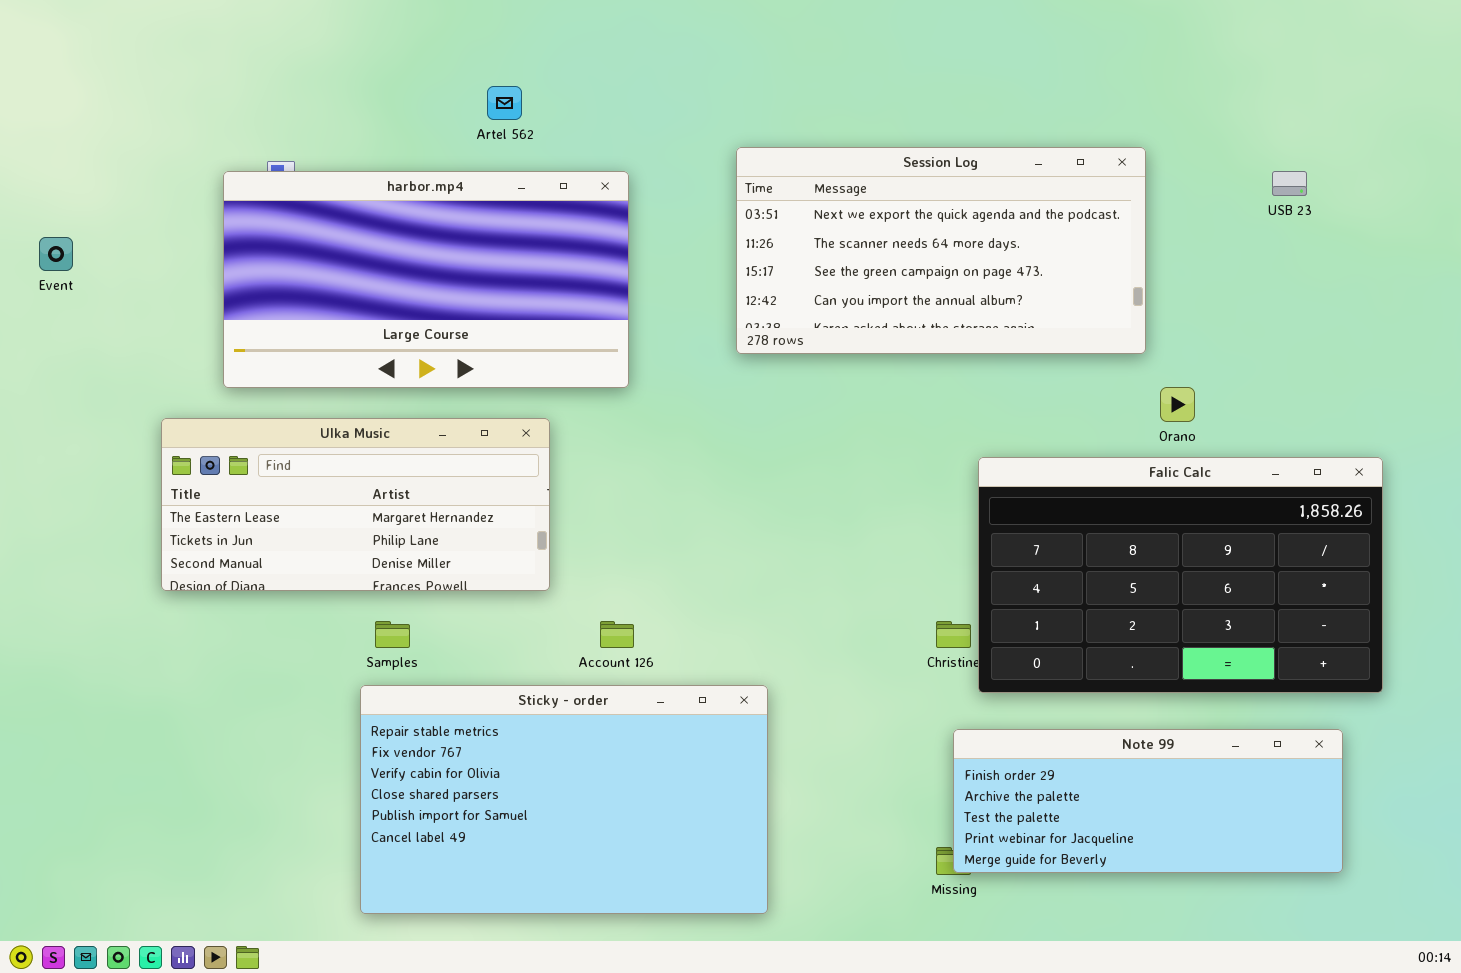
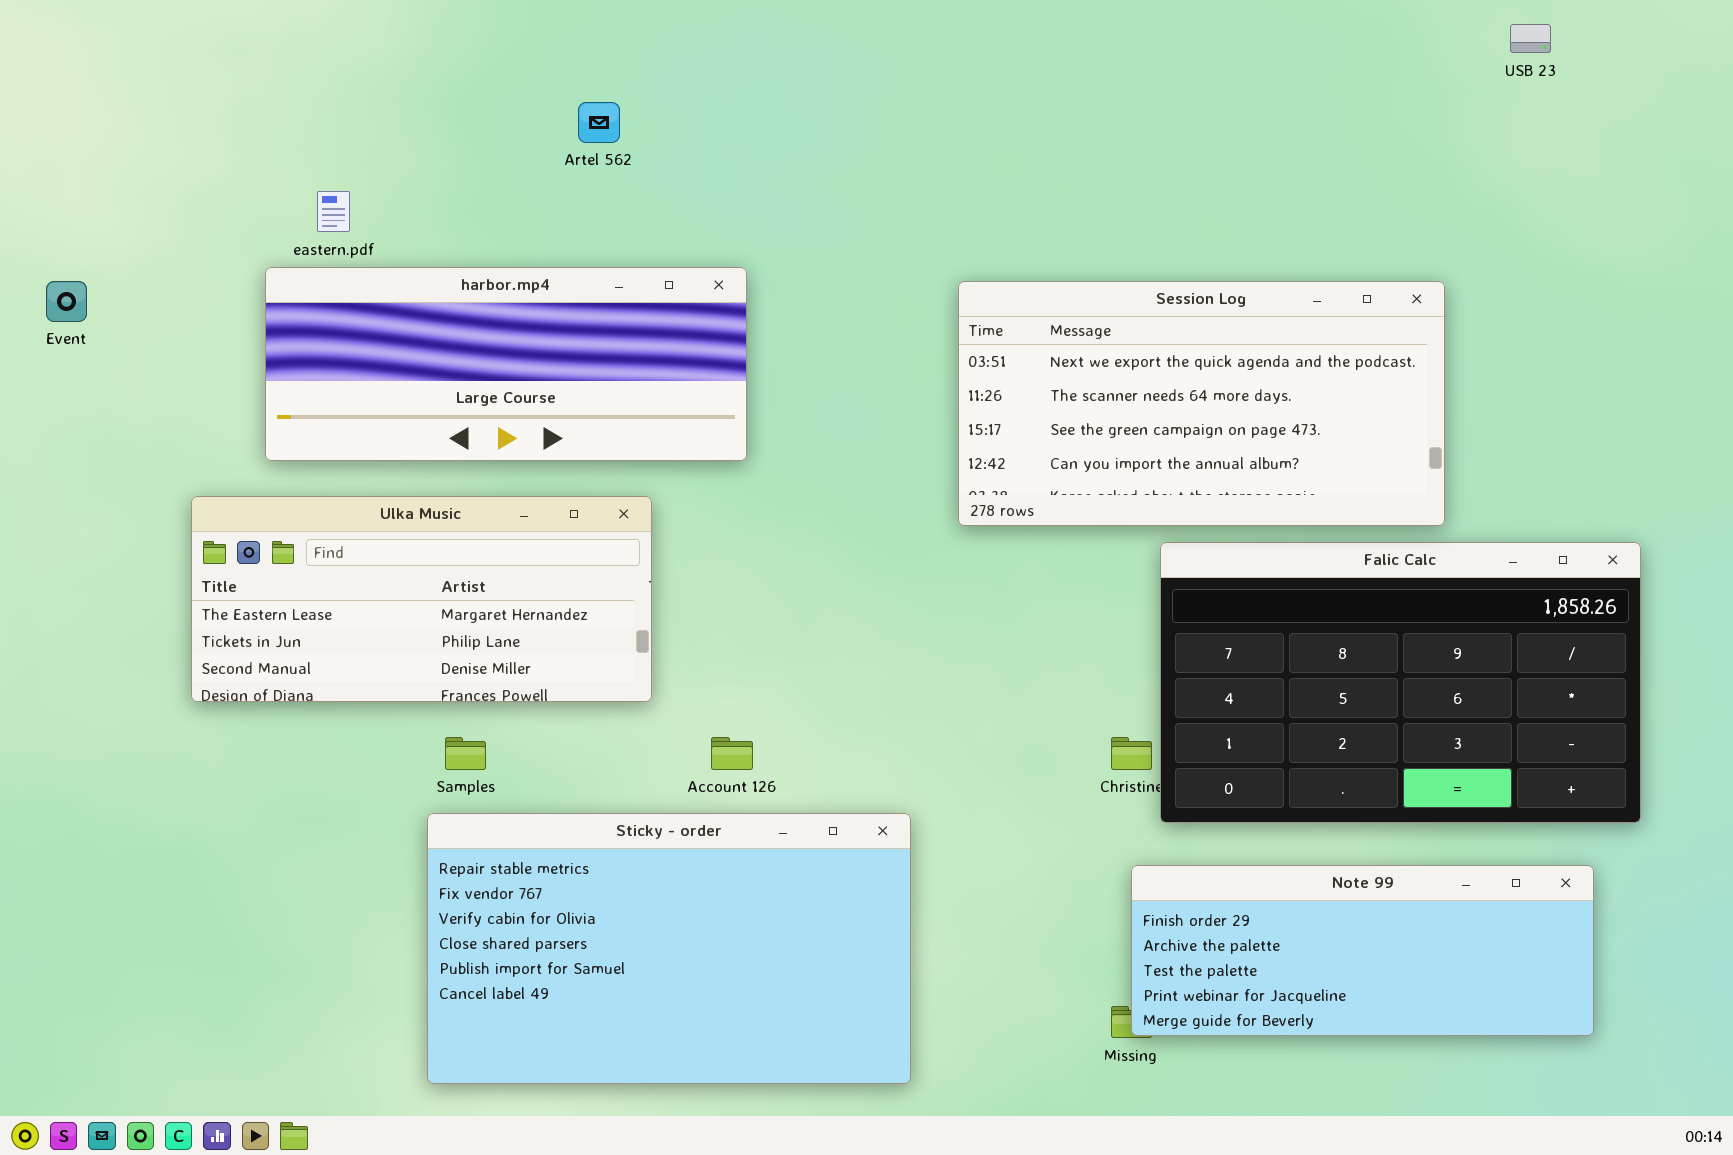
Session Log: [736,147,1146,354] -> [958,281,1445,526], moved
harbor.mp4: [223,171,629,388] -> [265,267,747,461], resized
USB 23: [1272,171,1307,196] -> [1510,24,1551,53], moved

